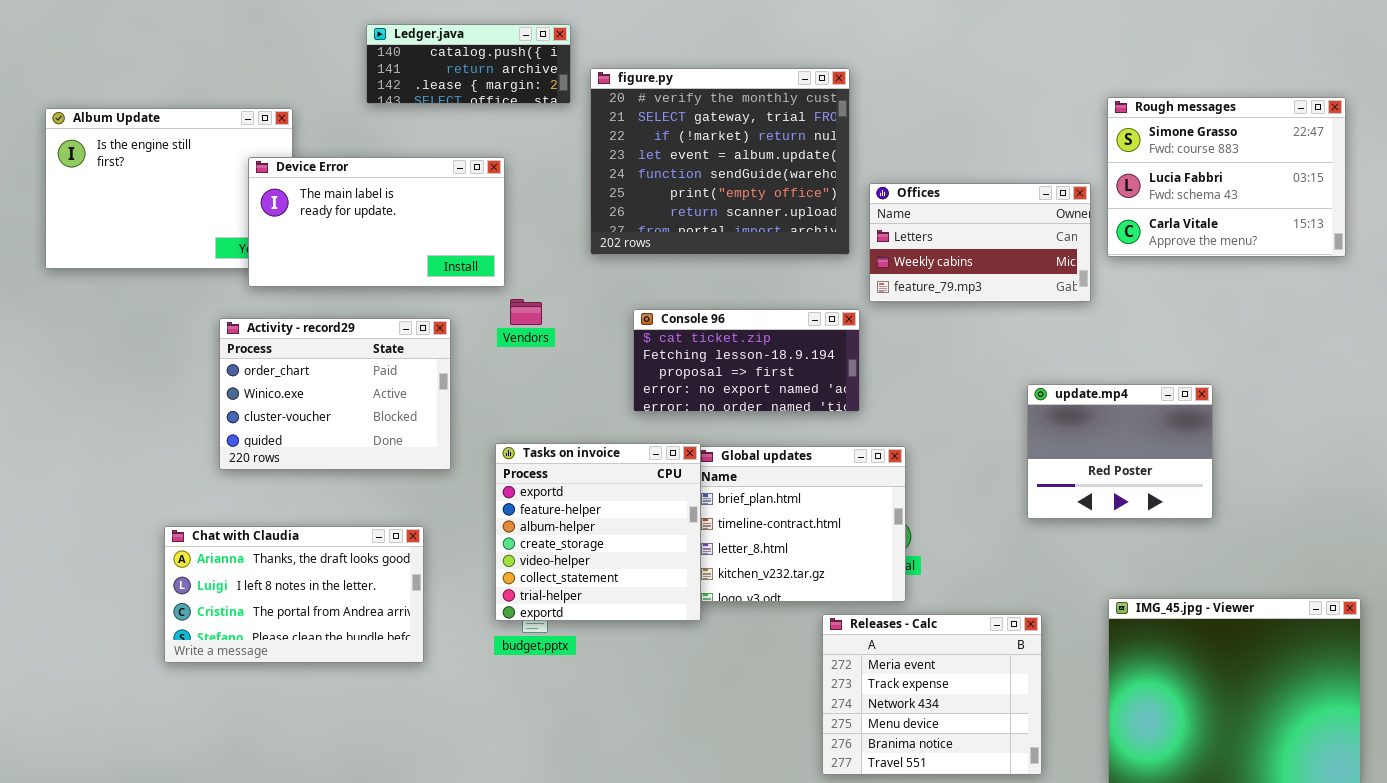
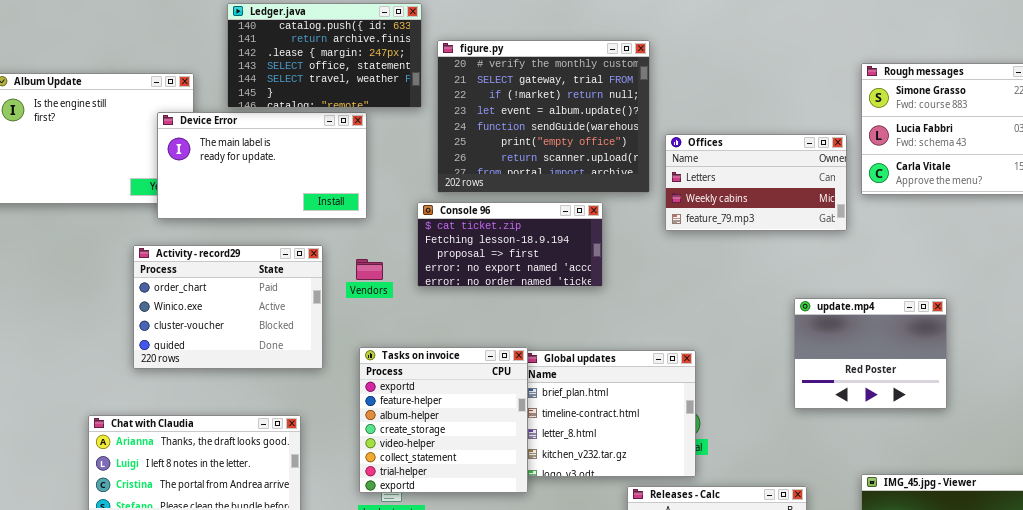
Ledger.java: [366,24,571,104] -> [227,3,422,108], resized
Vendors: [510,299,542,325] -> [356,259,383,280], moved
Console 96: [633,309,860,412] -> [417,202,603,287], moved

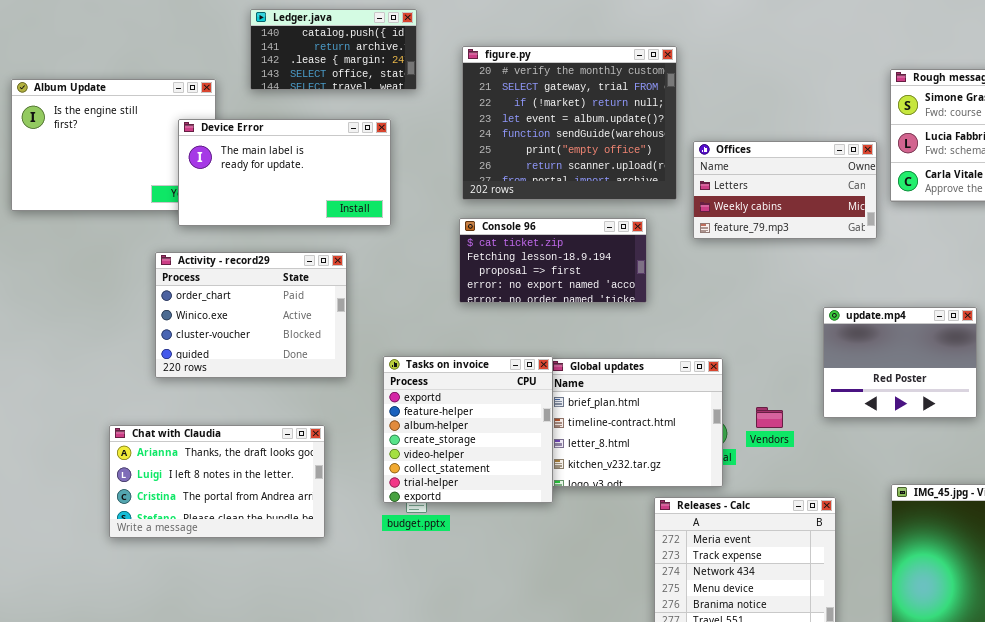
Ledger.java: [227,3,422,108] -> [250,9,417,90], resized
Console 96: [417,202,603,287] -> [459,218,647,303], moved
Vendors: [356,259,383,280] -> [756,407,783,428], moved

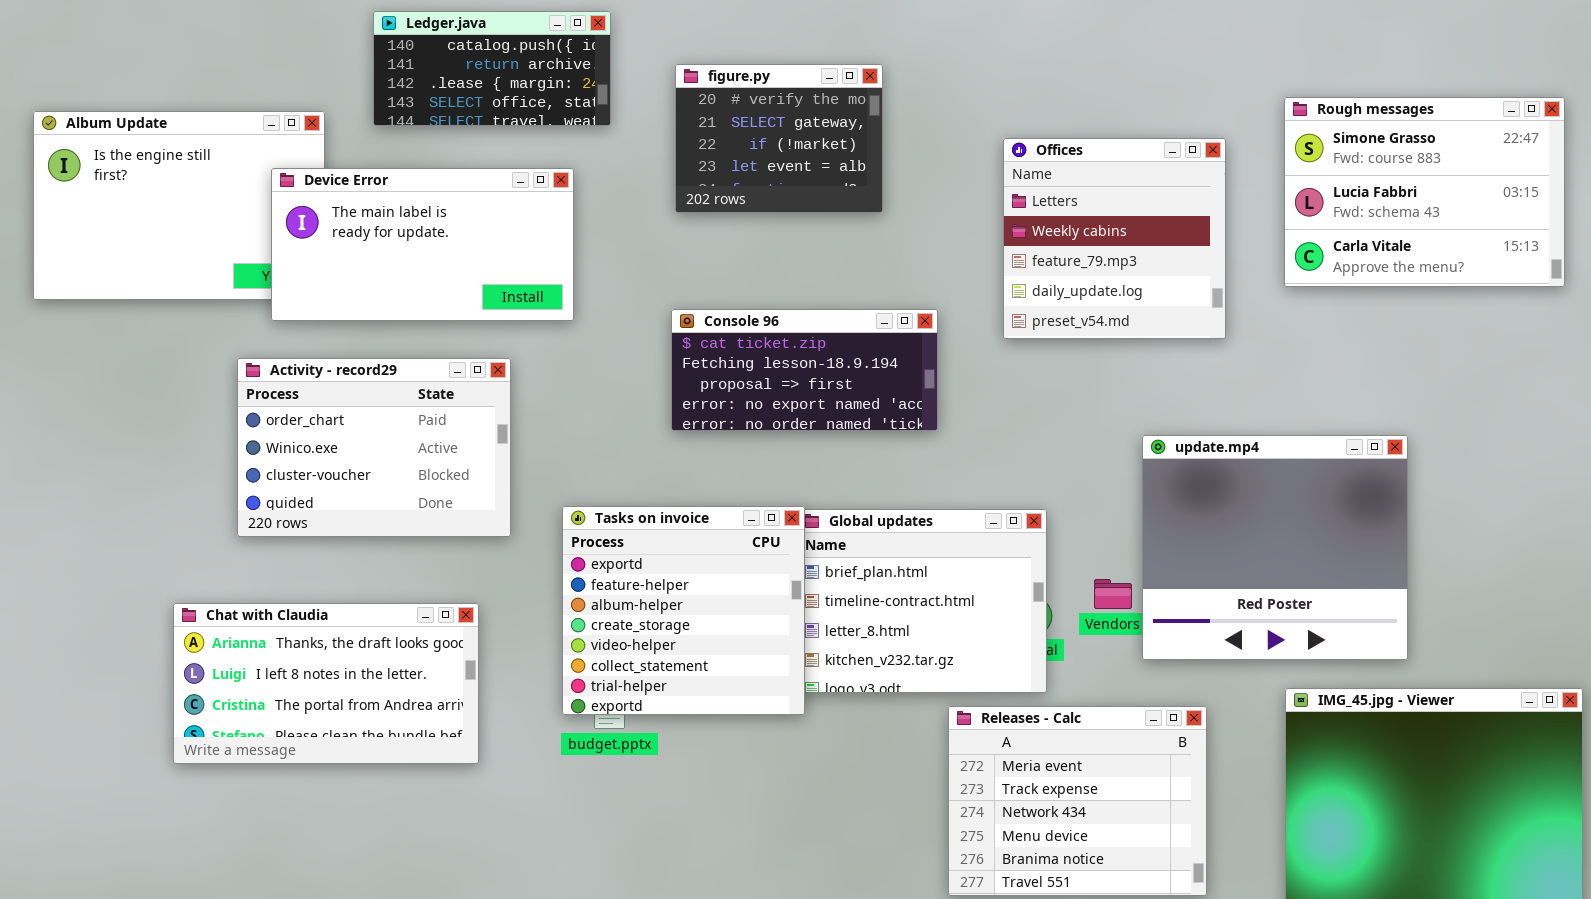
figure.py: [462,46,677,200] -> [675,64,883,213], resized
Offices: [693,141,877,239] -> [1003,138,1226,339], resized
update.mp4: [823,307,977,418] -> [1142,435,1408,660], resized

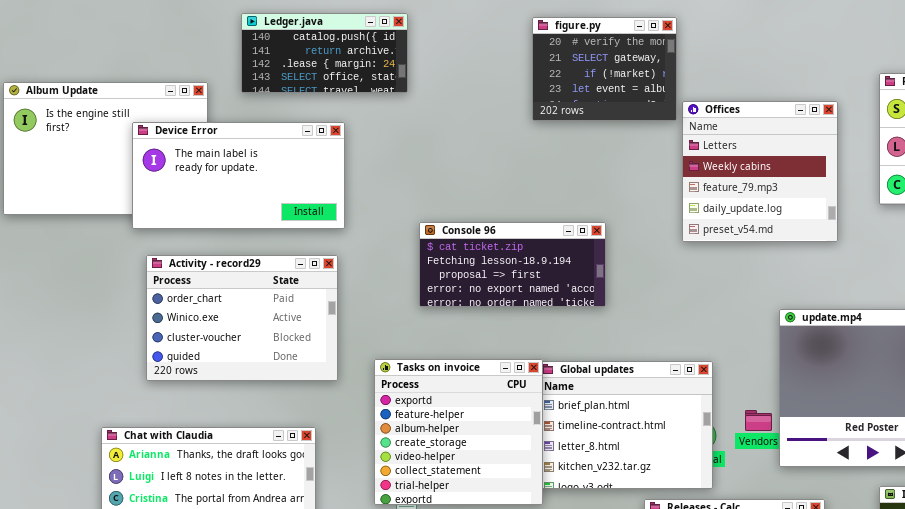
figure.py: [675,64,883,213] -> [532,17,677,121], moved
Device Error: [271,168,574,321] -> [132,122,345,229], moved
Console 96: [671,309,938,431] -> [419,222,606,307], moved

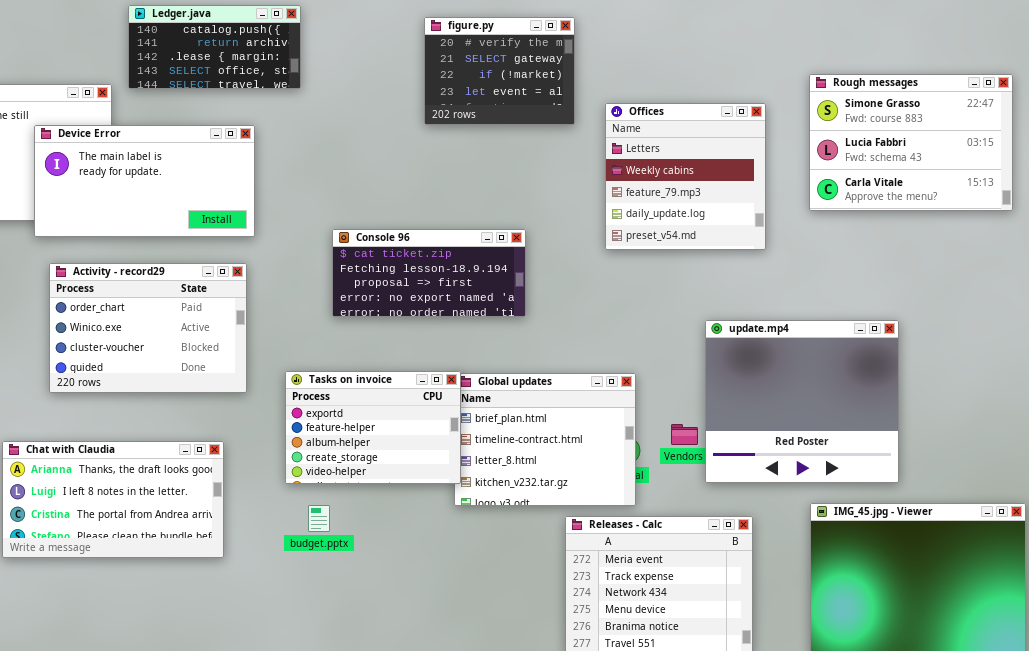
Ledger.java: [241,13,408,93] -> [128,5,301,89], moved
figure.py: [532,17,677,121] -> [424,17,575,125], moved
Tasks on invoice: [374,359,543,505] -> [285,371,461,484], resized

